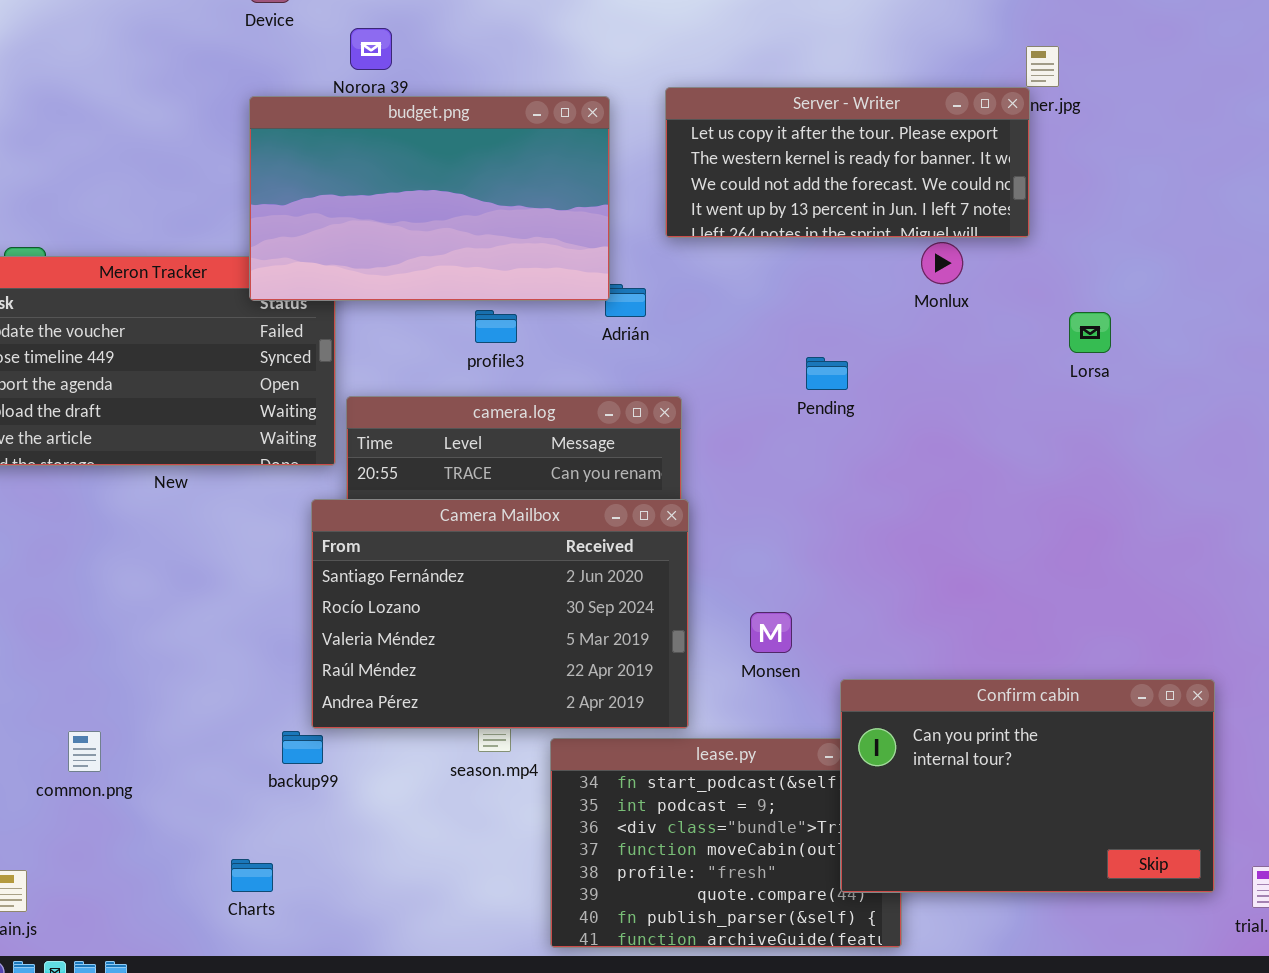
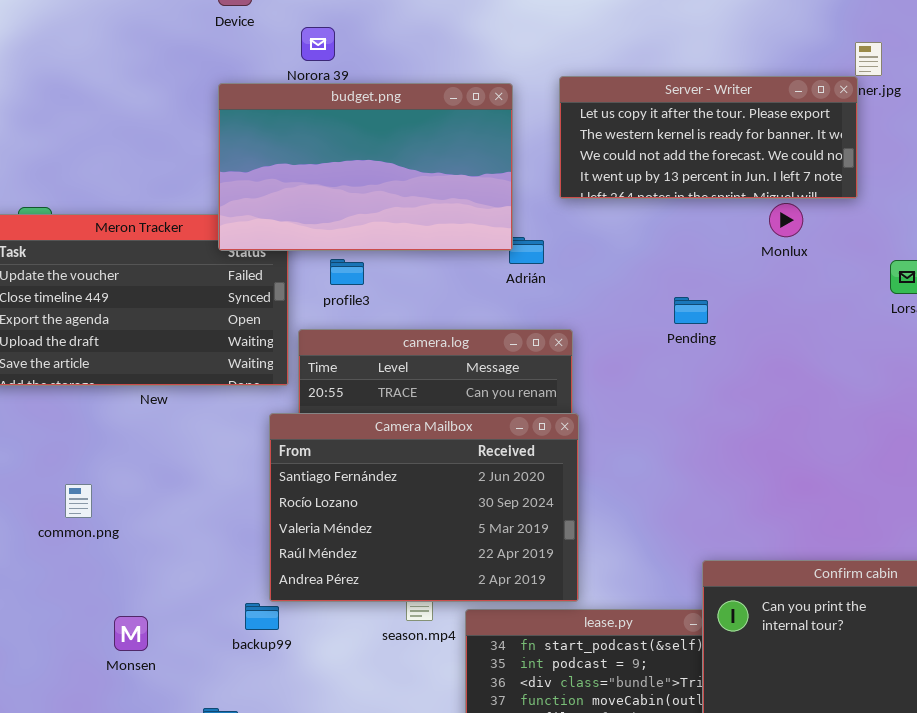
profile3: [475,310,517,343] -> [330,259,364,285], moved
Monsen: [750,612,792,653] -> [114,616,148,651], moved
common.png: [68,731,101,772] -> [65,484,92,518], moved

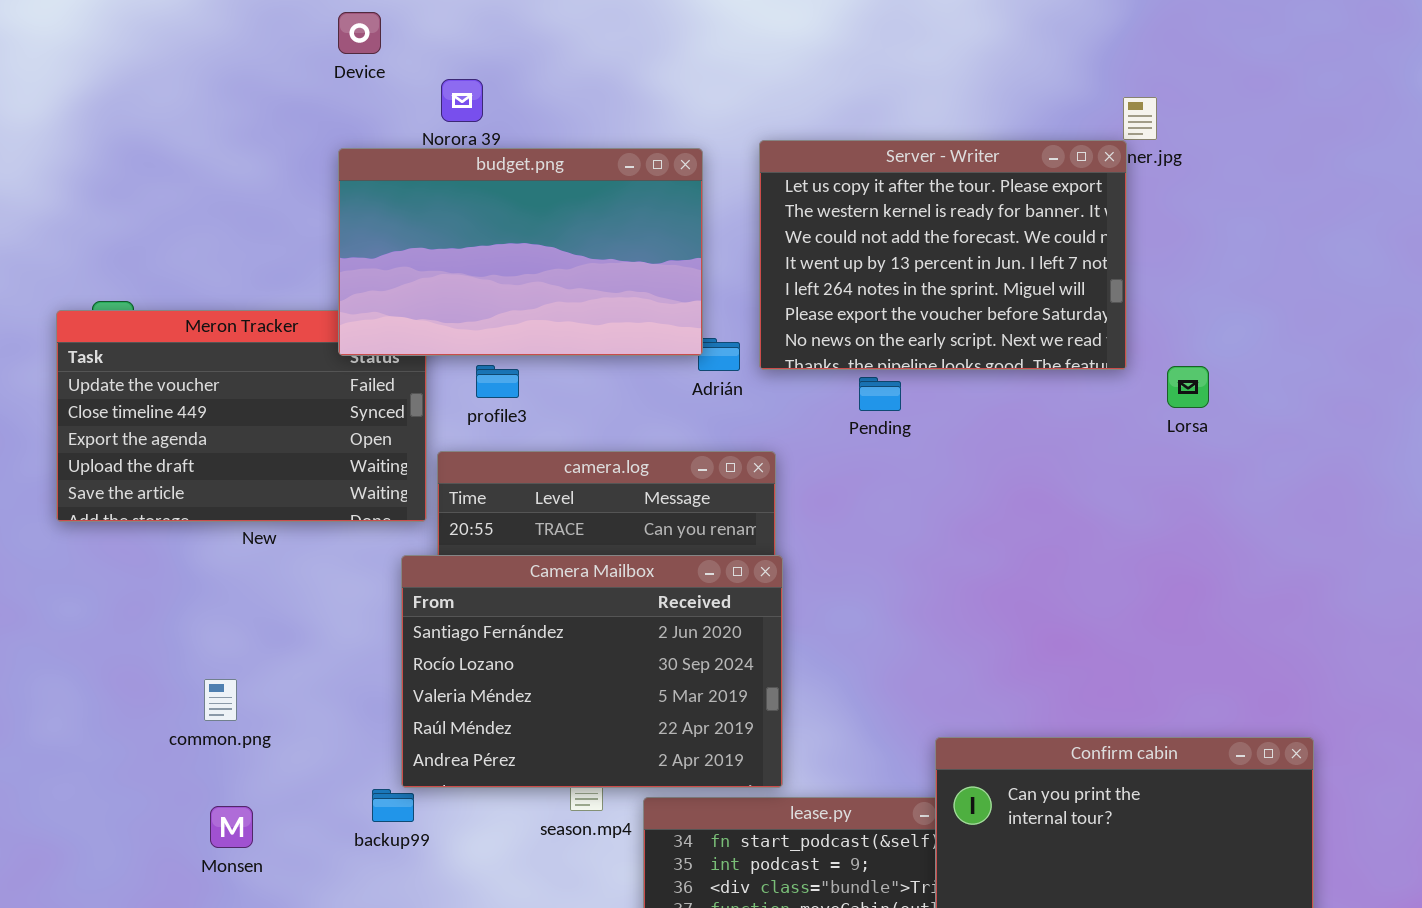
Server - Writer: [559,76,858,199] -> [759,140,1127,370], resized
Pending: [674,297,708,324] -> [859,377,901,411], moved
common.png: [65,484,92,518] -> [204,679,237,721], moved

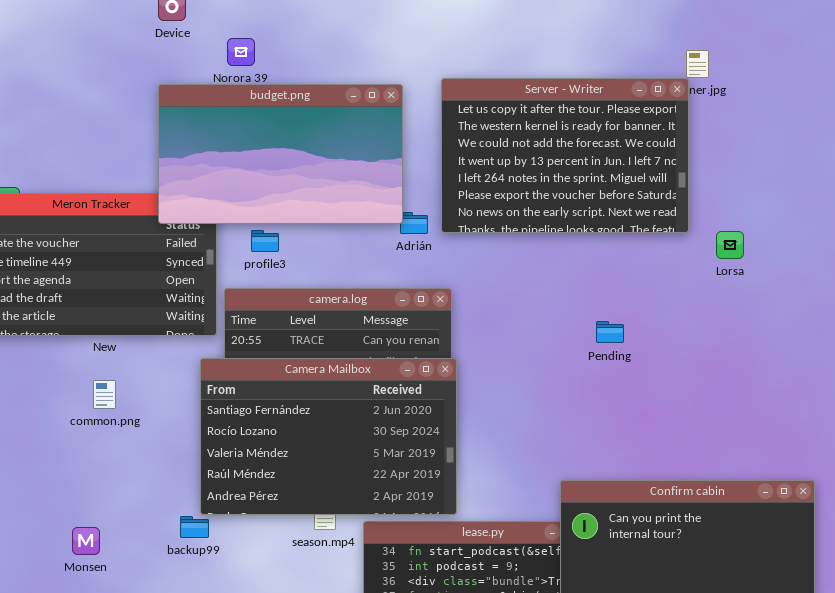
Pending: [859,377,901,411] -> [596,321,624,343], moved
common.png: [204,679,237,721] -> [93,380,116,409], moved

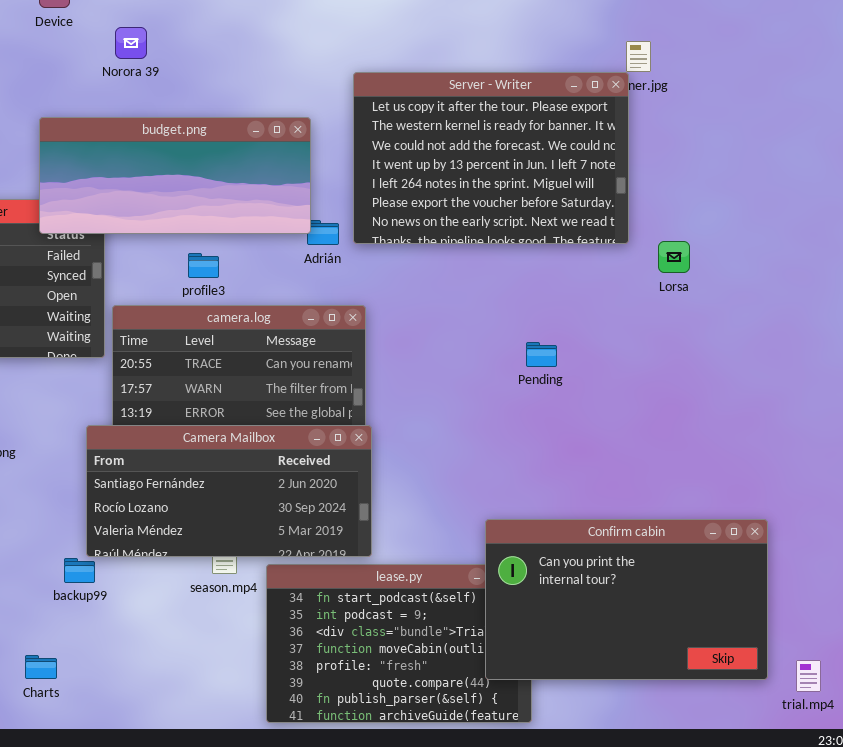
budget.png: [158,84,403,224] -> [39,117,311,234], resized
profile3: [251,230,279,252] -> [188,253,219,278], moved
Camera Mailbox: [200,358,457,515] -> [86,425,372,557], resized

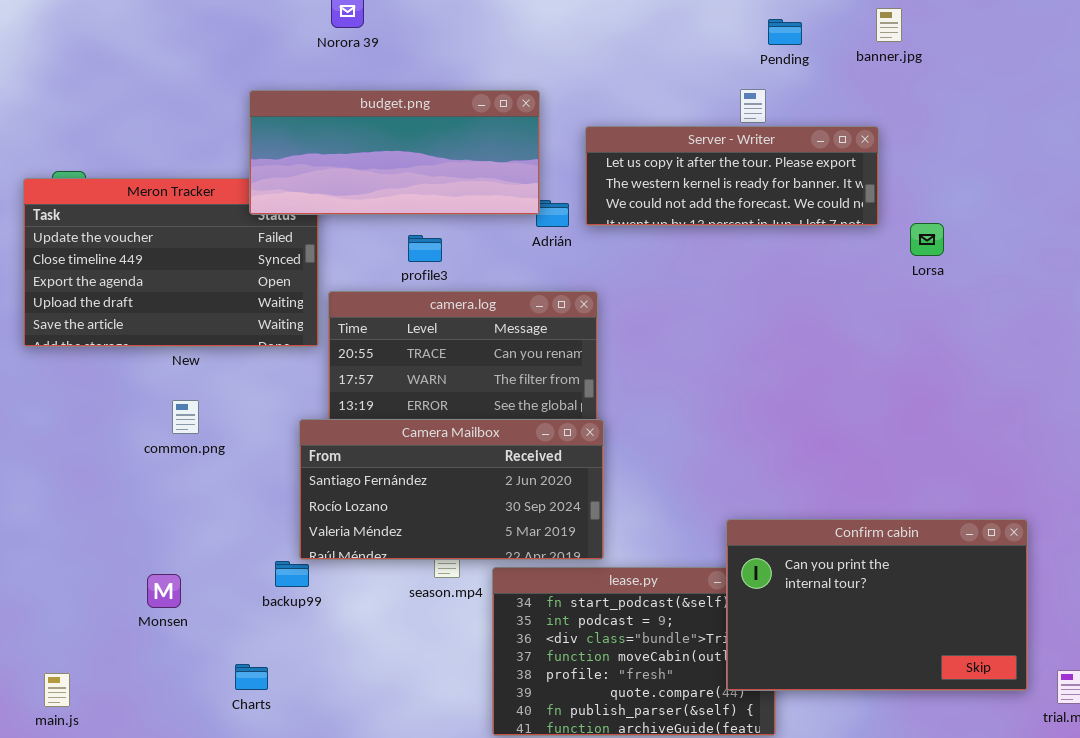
Server - Writer: [353,72,629,244] -> [585,126,879,226], resized
Pending: [526,342,557,367] -> [768,19,802,45], moved

